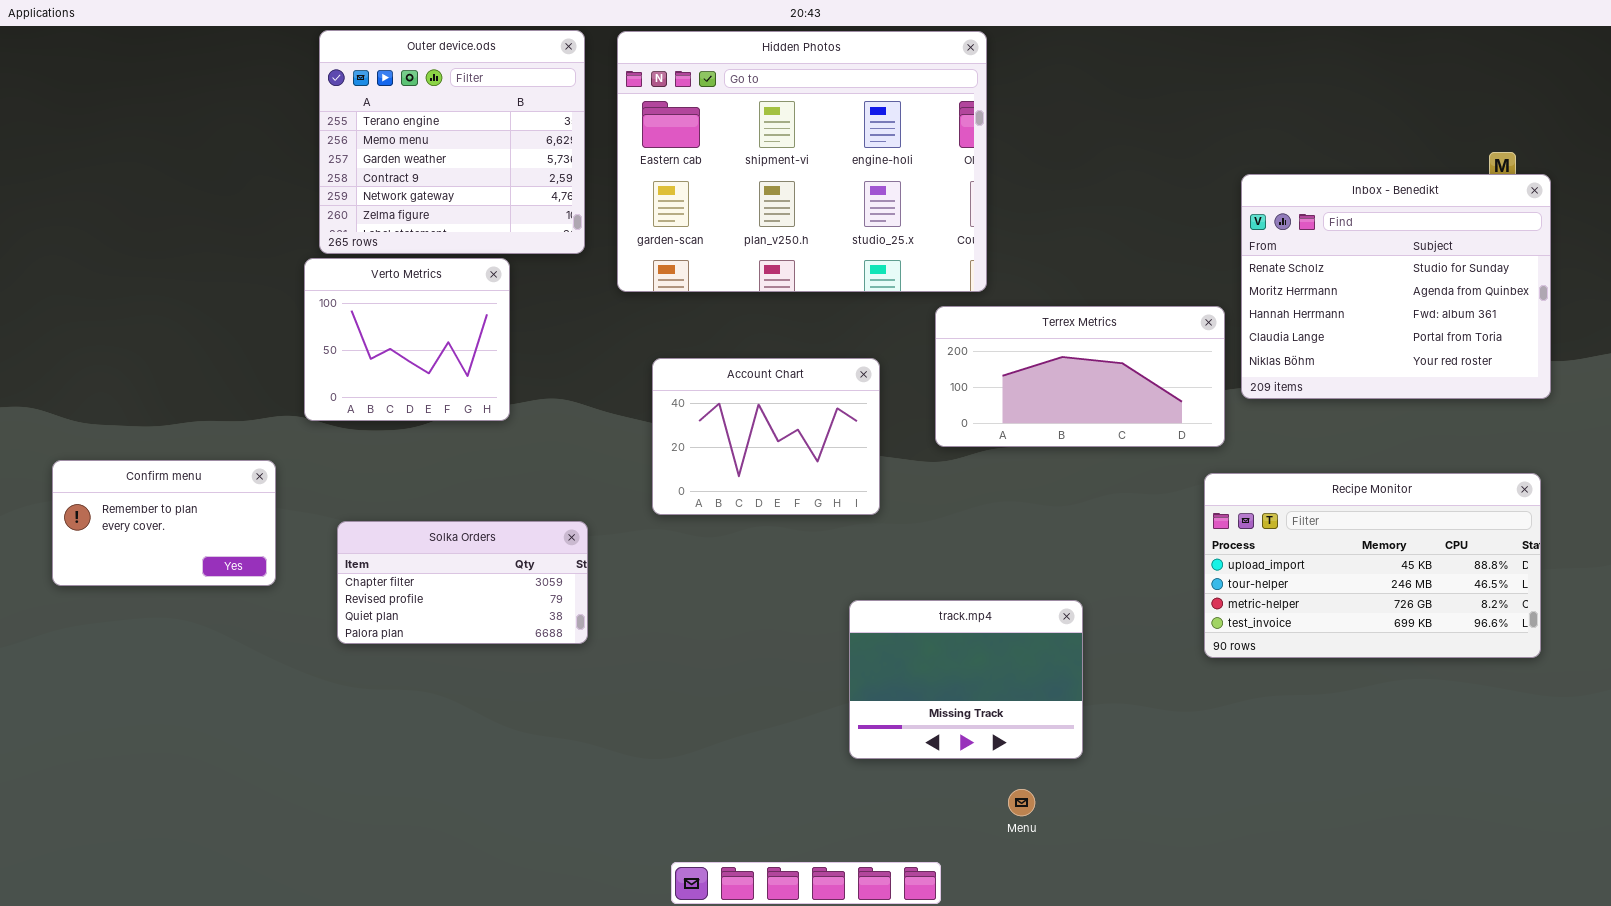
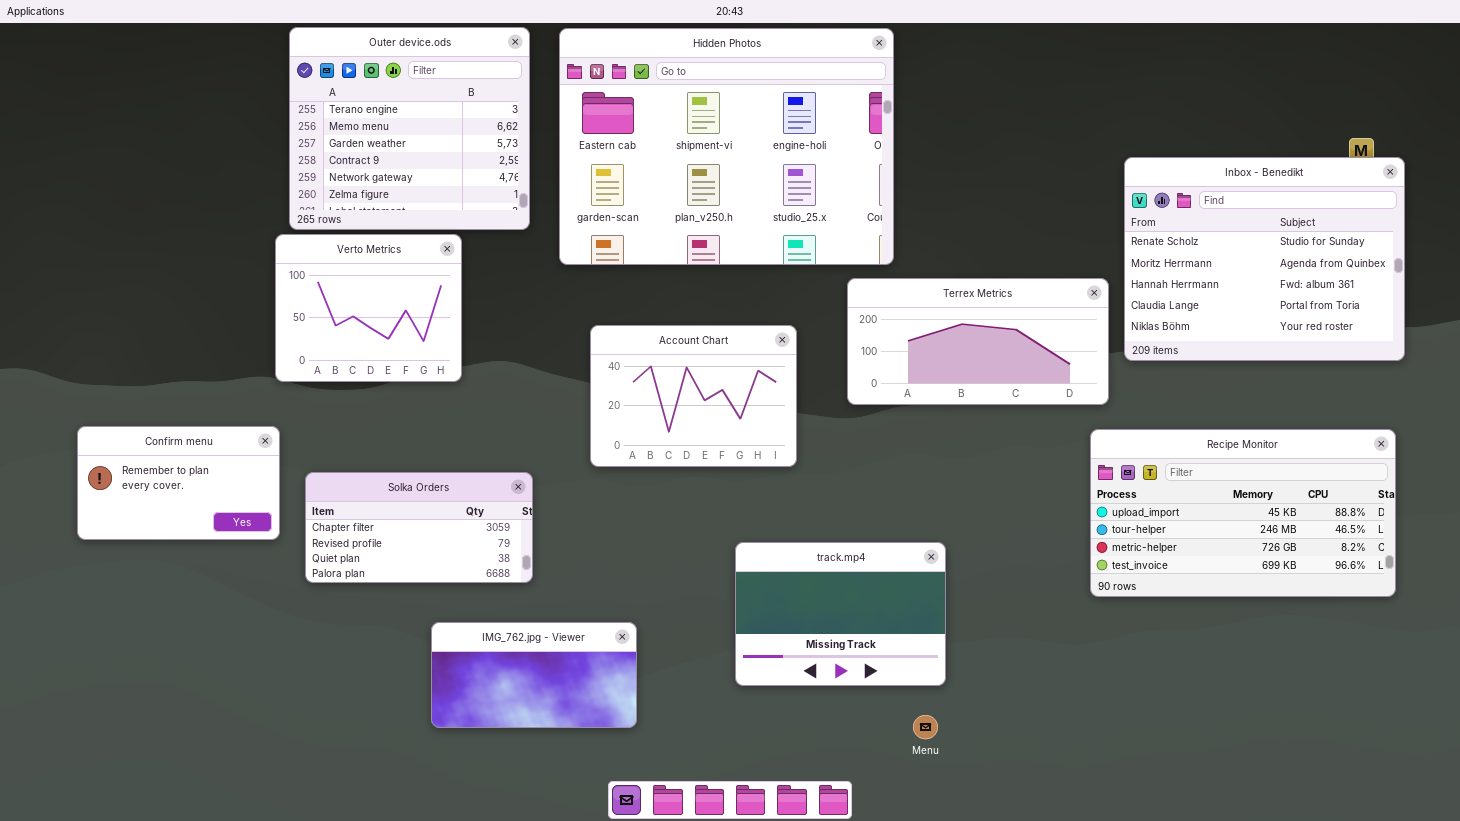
Confirm menu: [52,460,276,586] -> [77,426,280,540], moved
track.mp4: [849,600,1083,759] -> [735,542,946,686], moved
IMG_762.jpg - Viewer: none -> [431,622,637,728], opened

